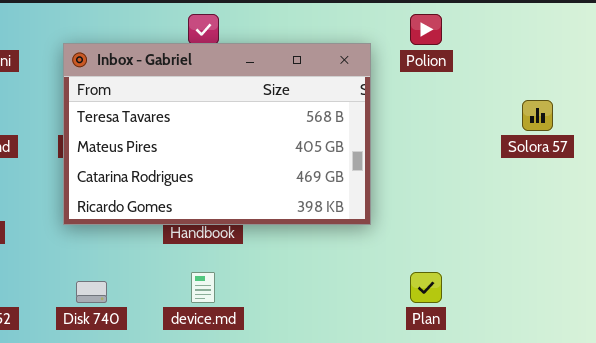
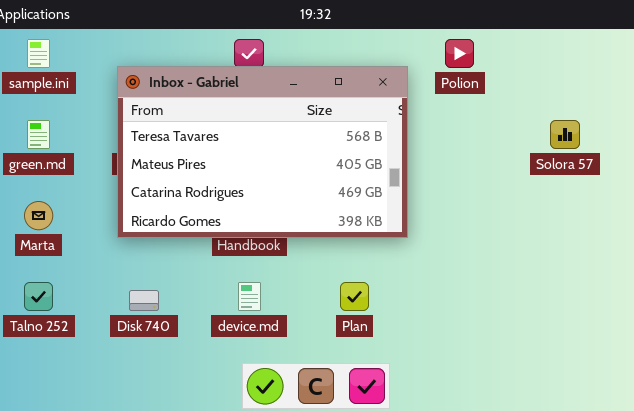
Plan: [410,272,442,303] -> [340,282,369,311], moved

